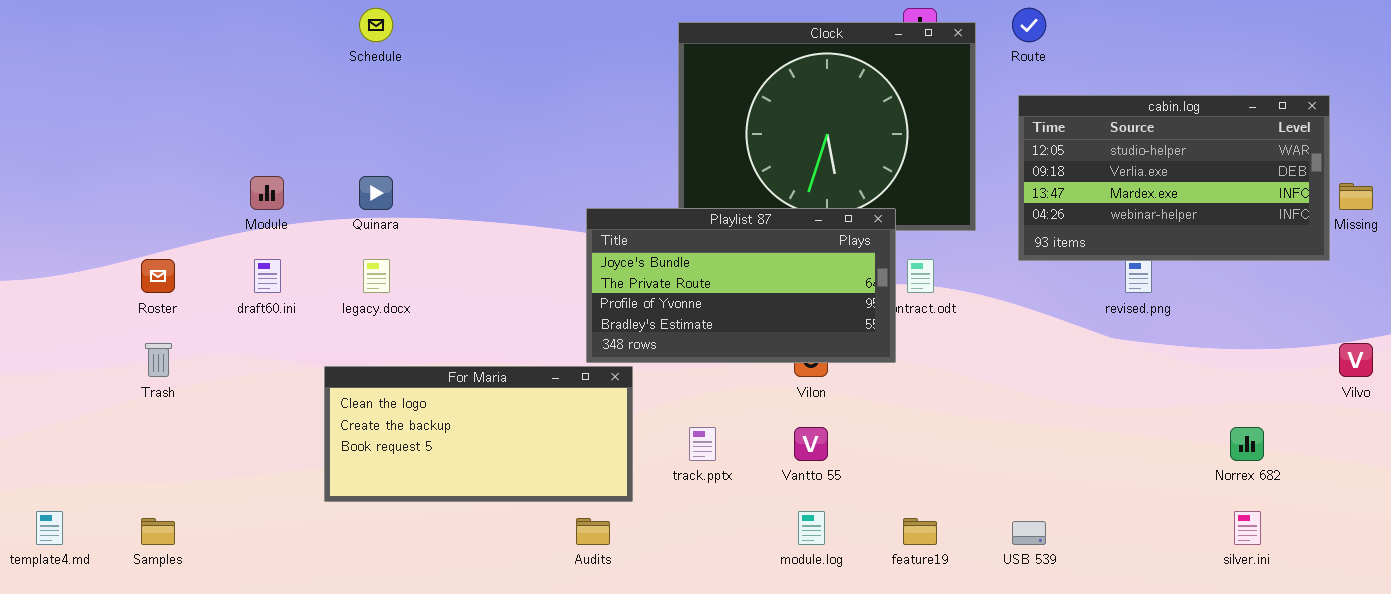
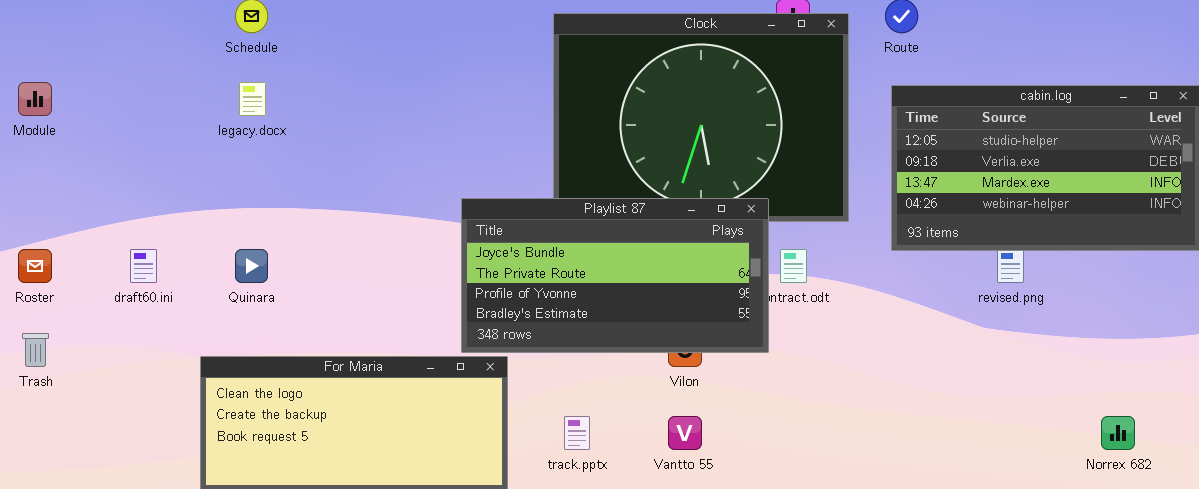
Module: [250,176,284,210] -> [18,82,52,116], moved
Quinara: [359,176,393,210] -> [235,249,268,283], moved
legacy.docx: [363,259,390,293] -> [239,82,266,116], moved

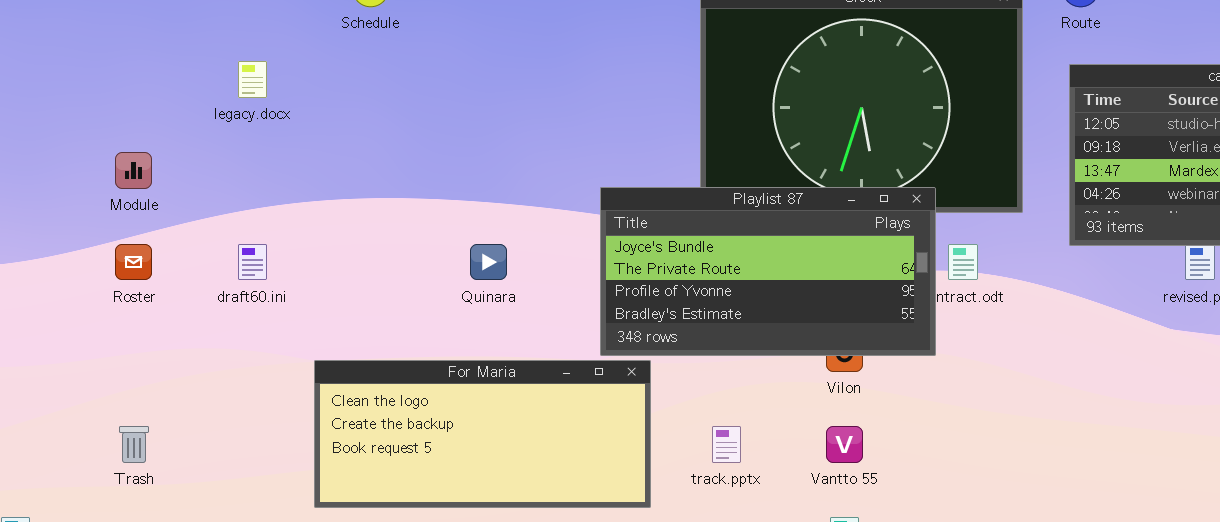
Module: [18,82,52,116] -> [115,152,152,189], moved
legacy.docx: [239,82,266,116] -> [238,61,267,98], moved
Quinara: [235,249,268,283] -> [470,244,507,280], moved
Trash: [22,333,49,367] -> [119,426,149,463], moved

